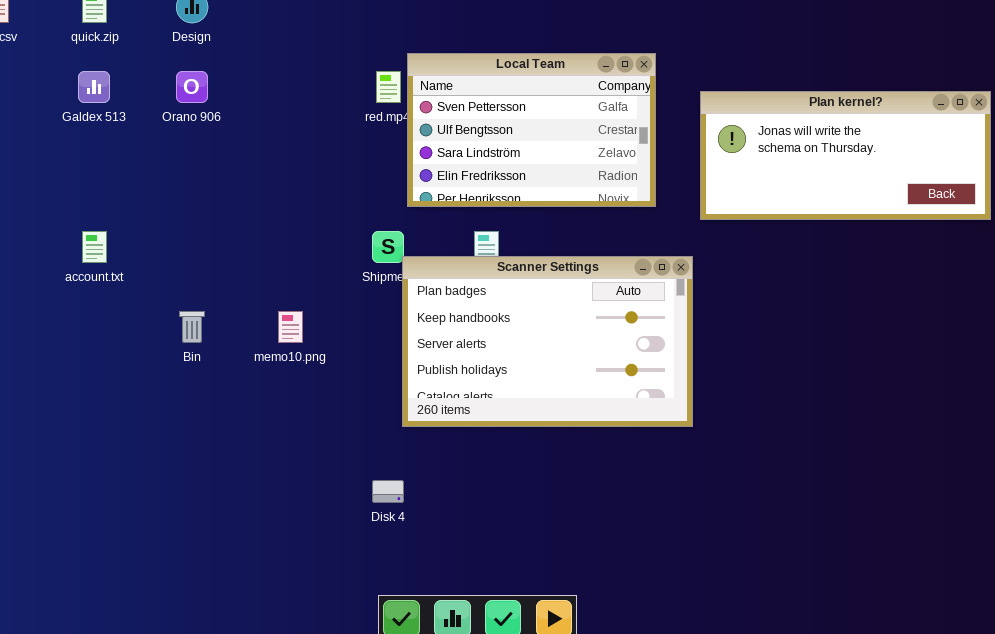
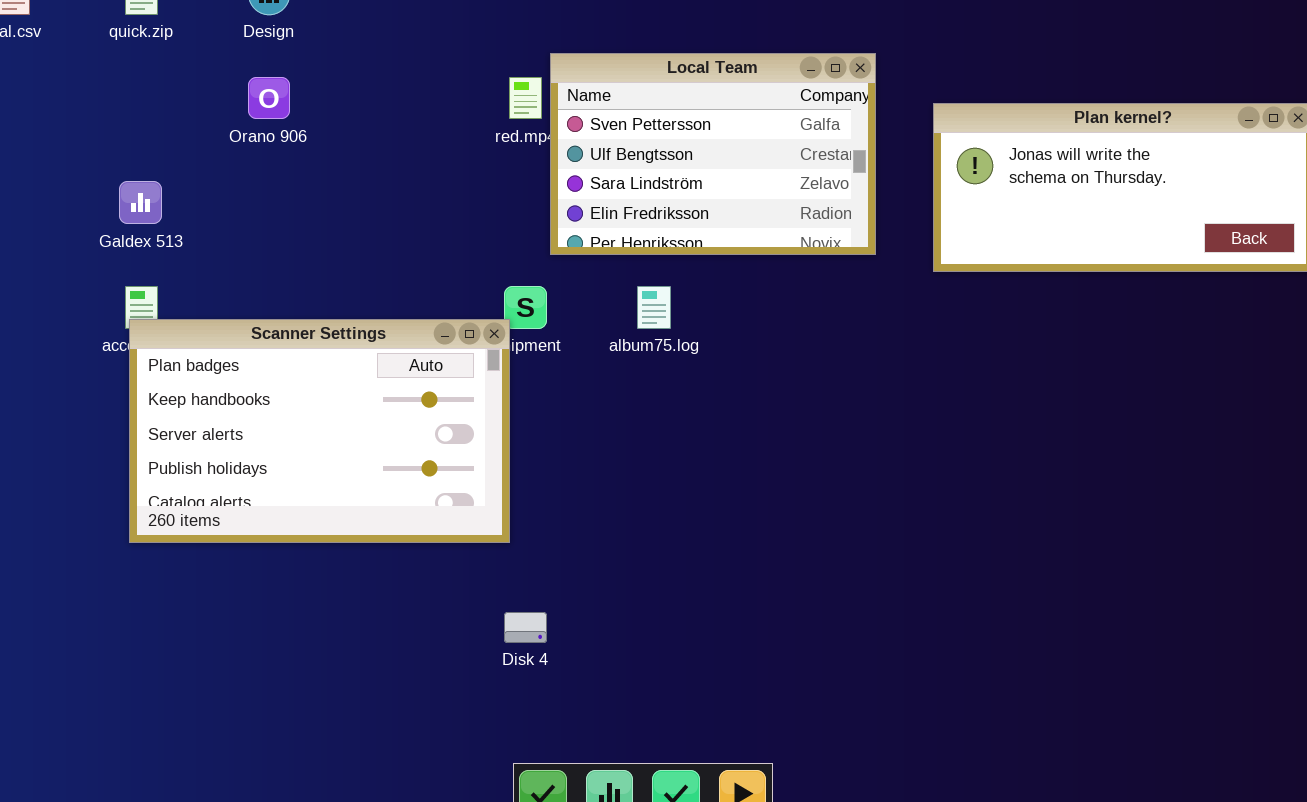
Galdex 513: [78,71,110,103] -> [119,181,162,224], moved
Scanner Settings: [402,256,693,427] -> [129,319,510,543], moved

